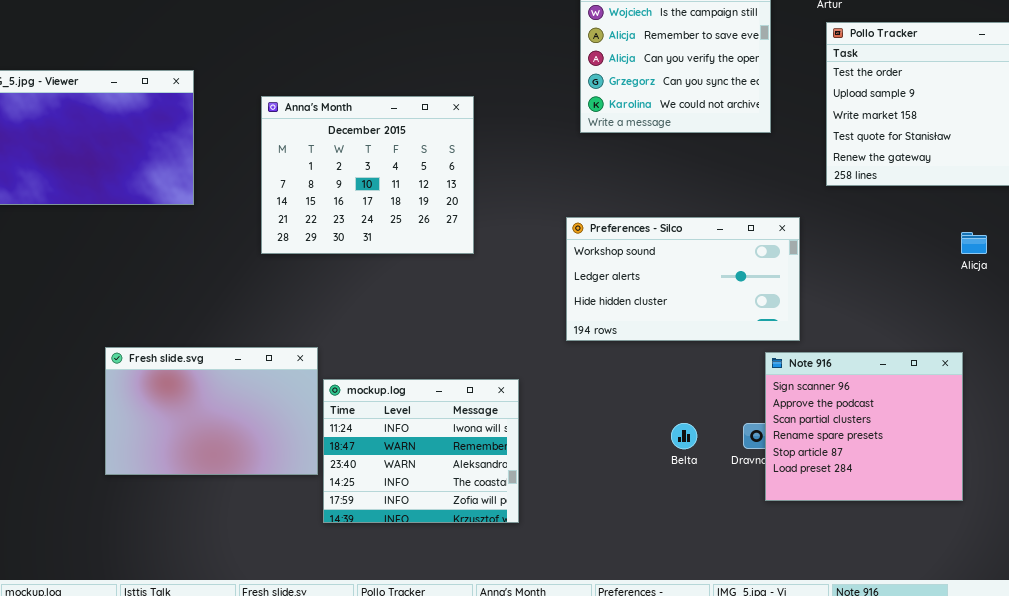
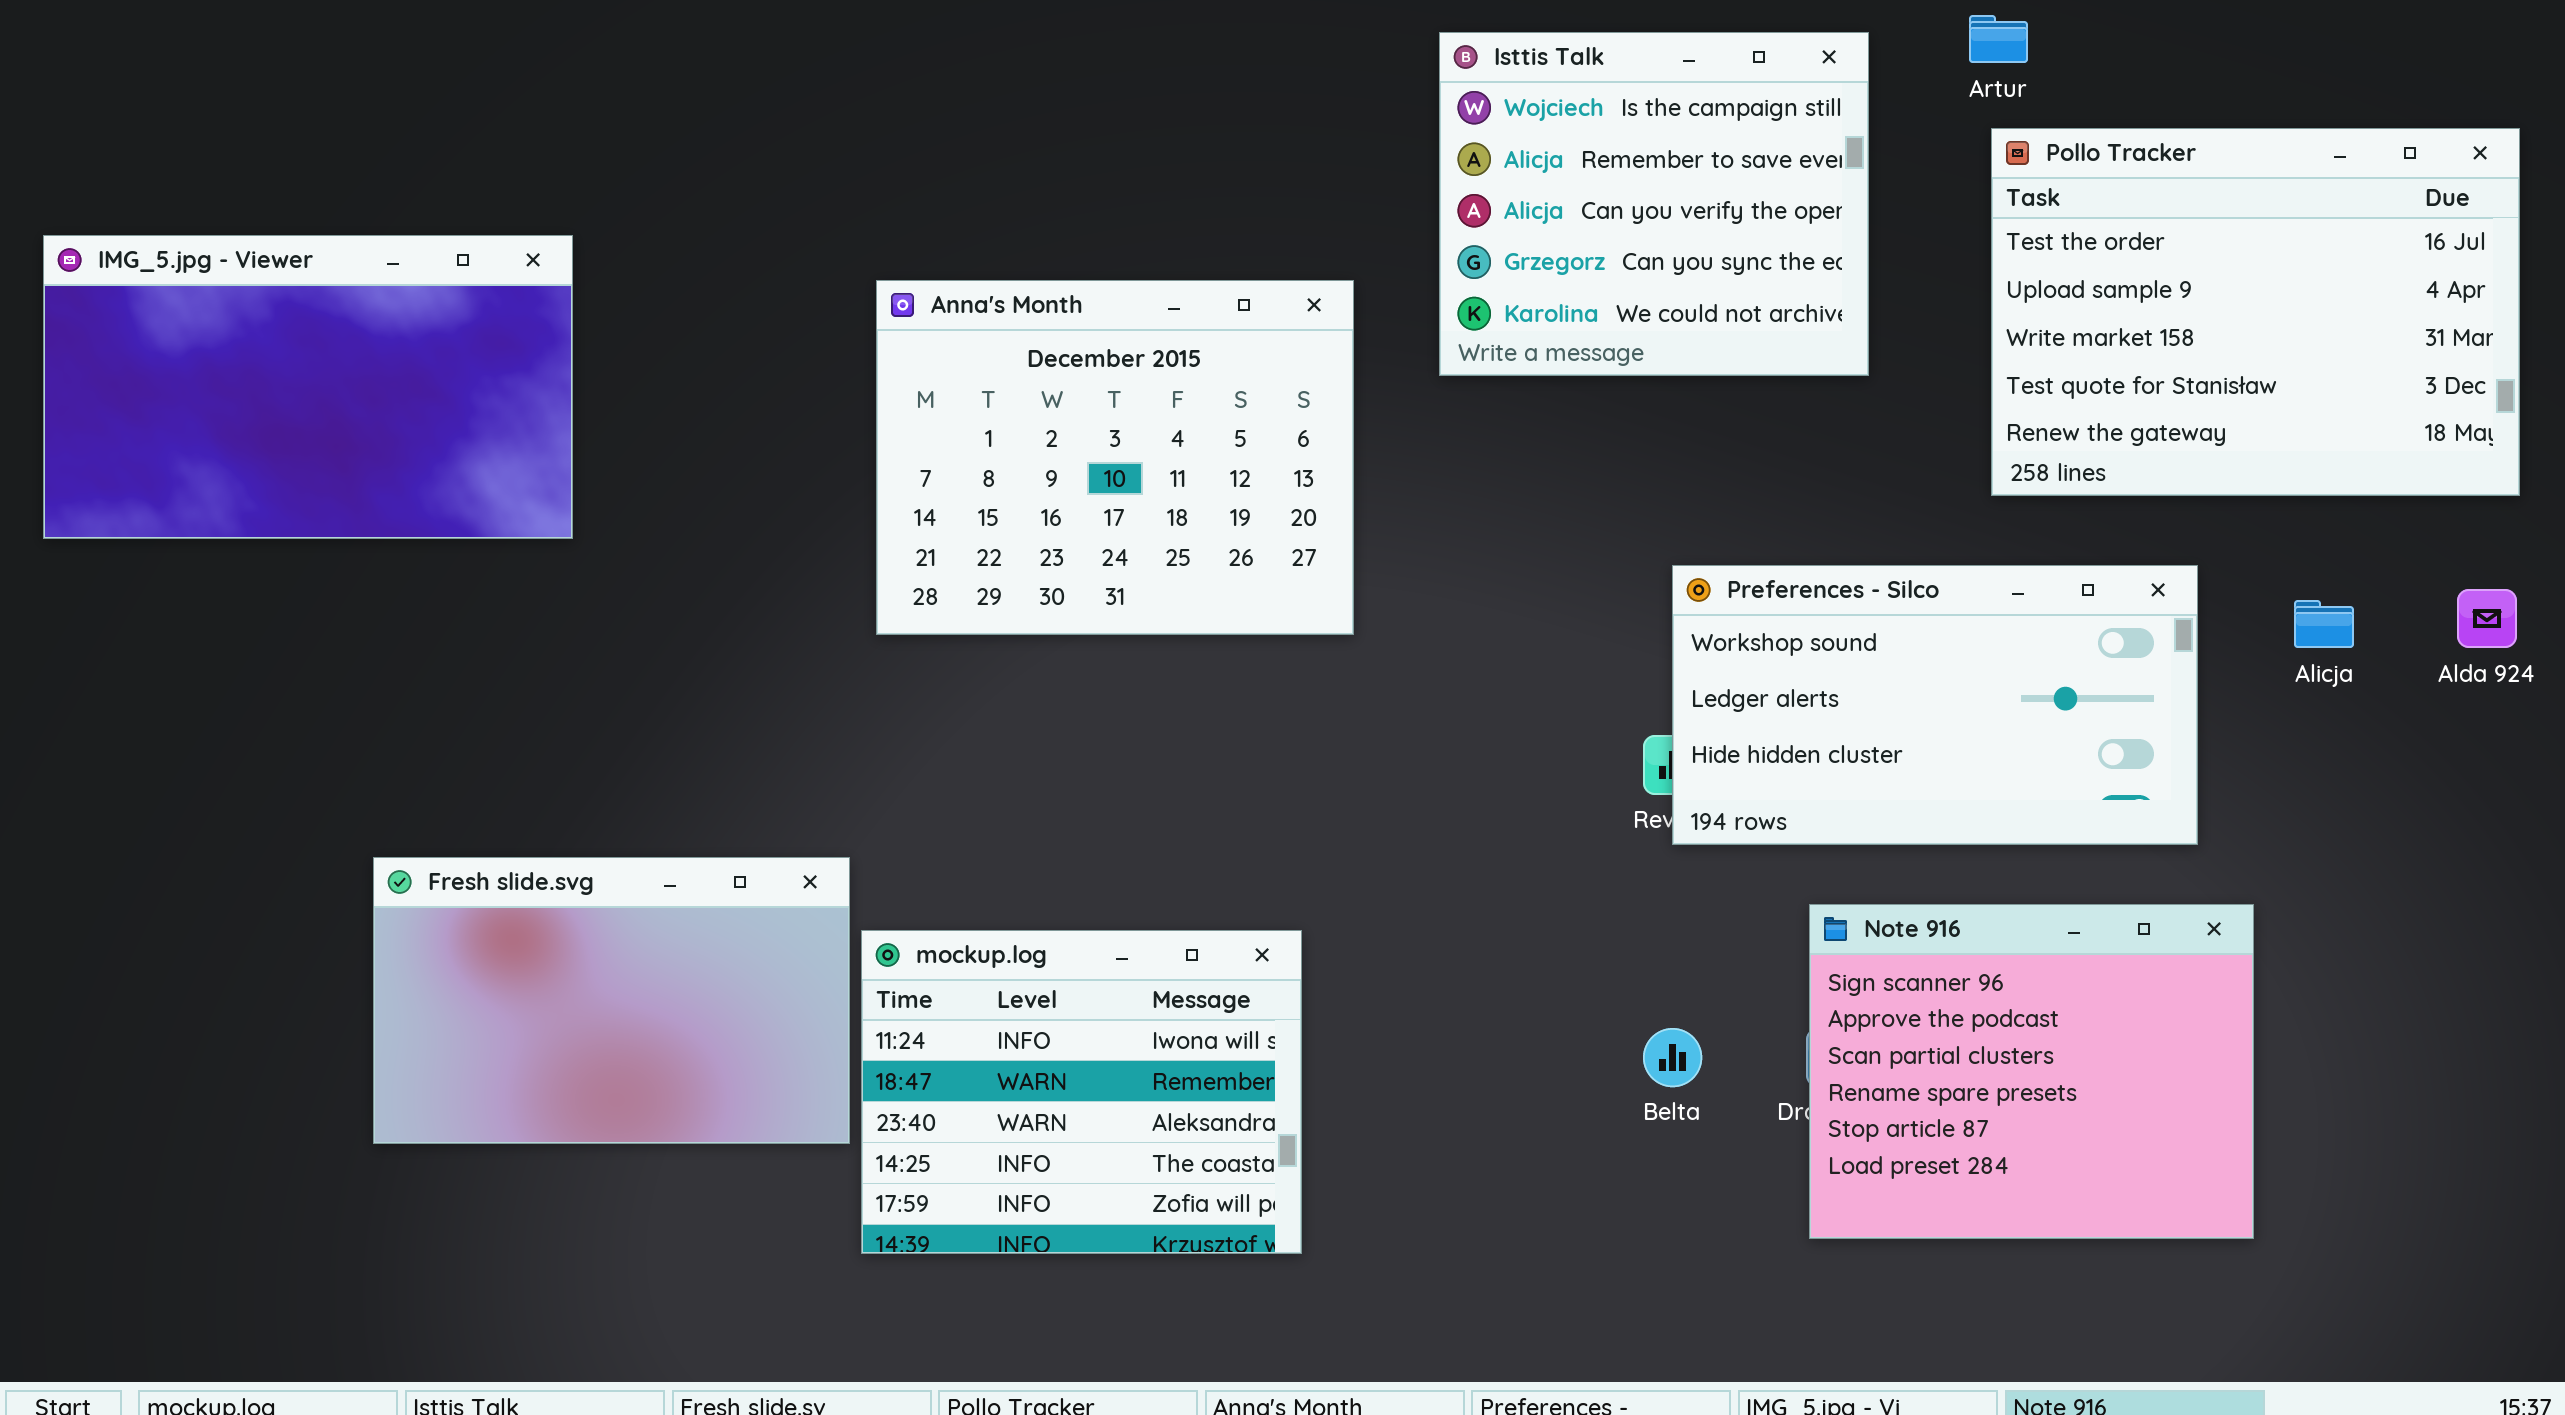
Anna's Month: [261,96,474,254] -> [876,280,1354,635], moved
Preferences - Silco: [566,217,800,341] -> [1672,565,2198,845], moved
Note 916: [765,352,963,501] -> [1809,904,2254,1239], moved

